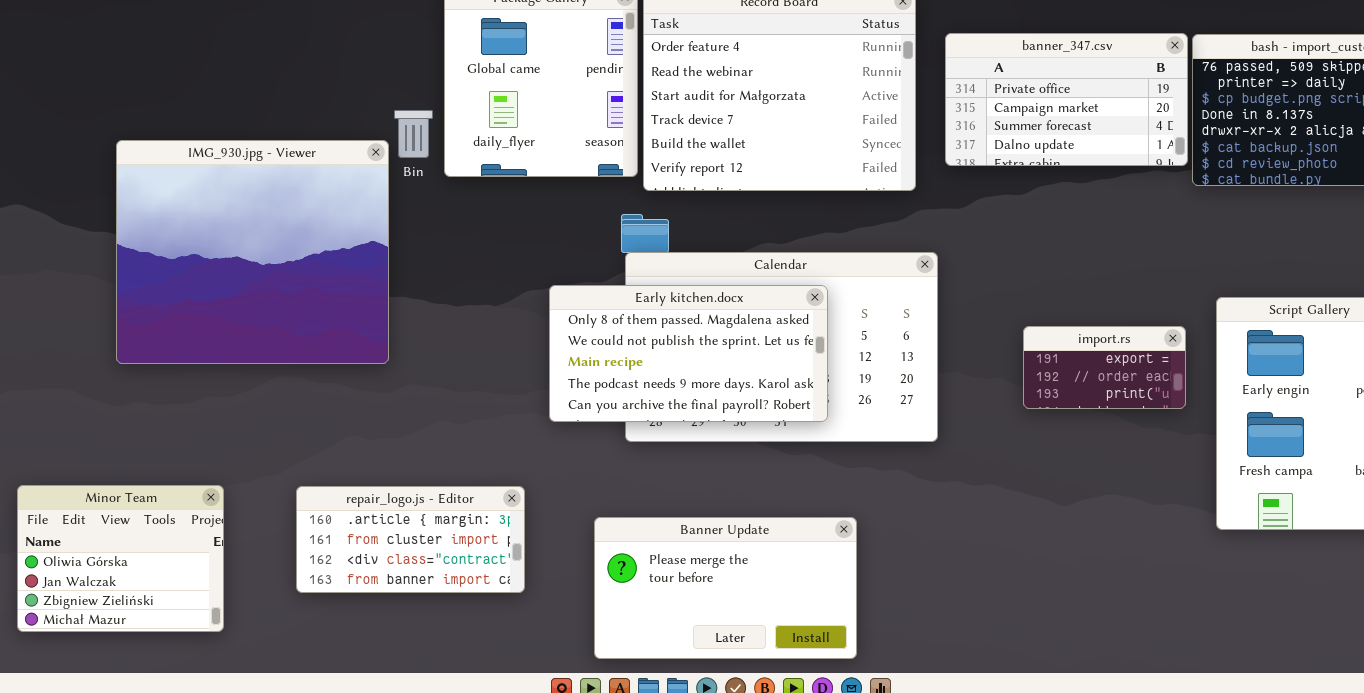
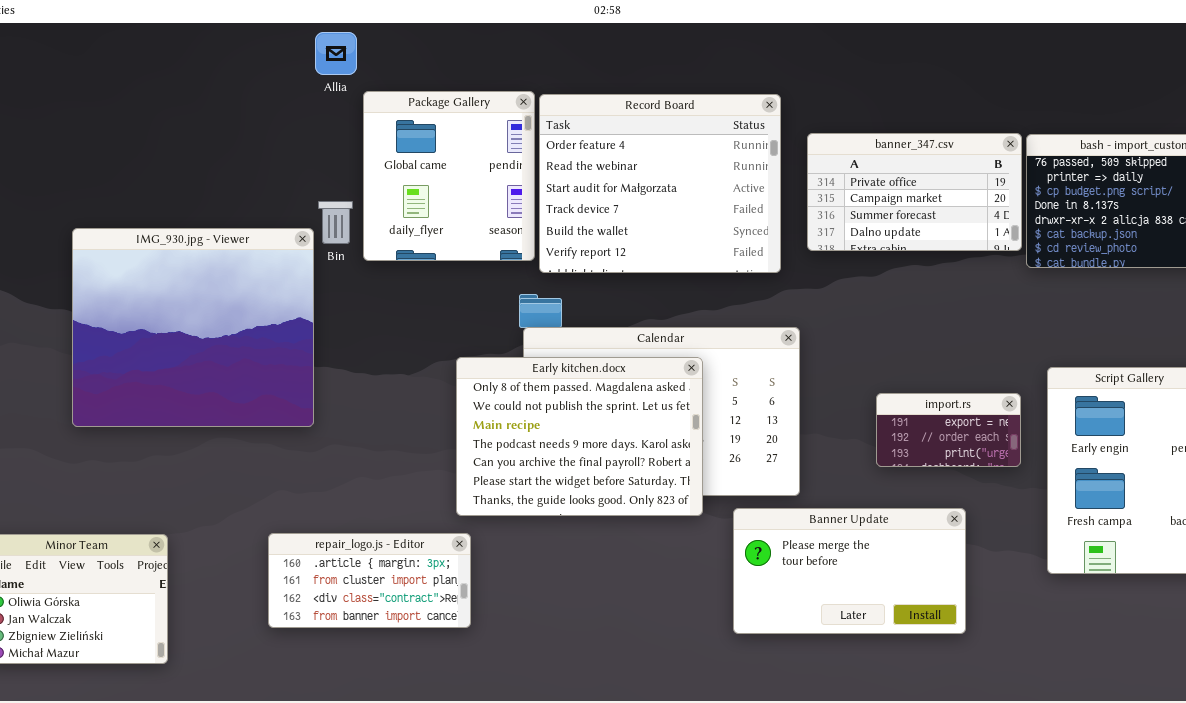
Early kitchen.docx: [549,285,828,422] -> [456,357,703,516], resized
repair_logo.js - Editor: [296,486,525,593] -> [268,533,471,628], moved
Banner Update: [594,517,857,659] -> [733,508,966,634], moved

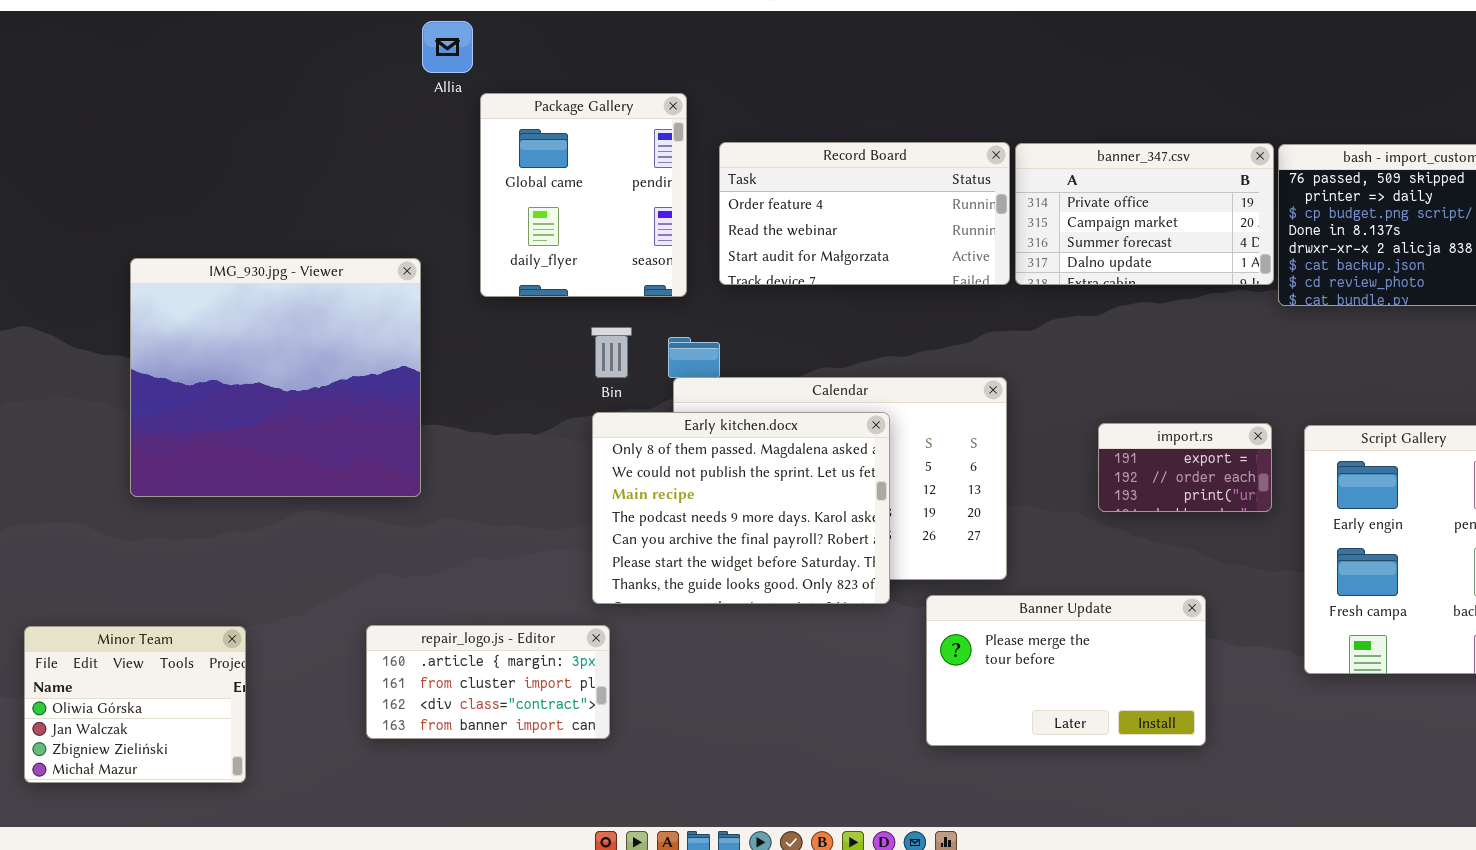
Record Board: [539,94,781,273] -> [719,142,1010,285], moved, resized
Bin: [318,201,353,244] -> [591,327,632,378], moved
import.rs: [876,393,1021,467] -> [1098,423,1272,512], moved

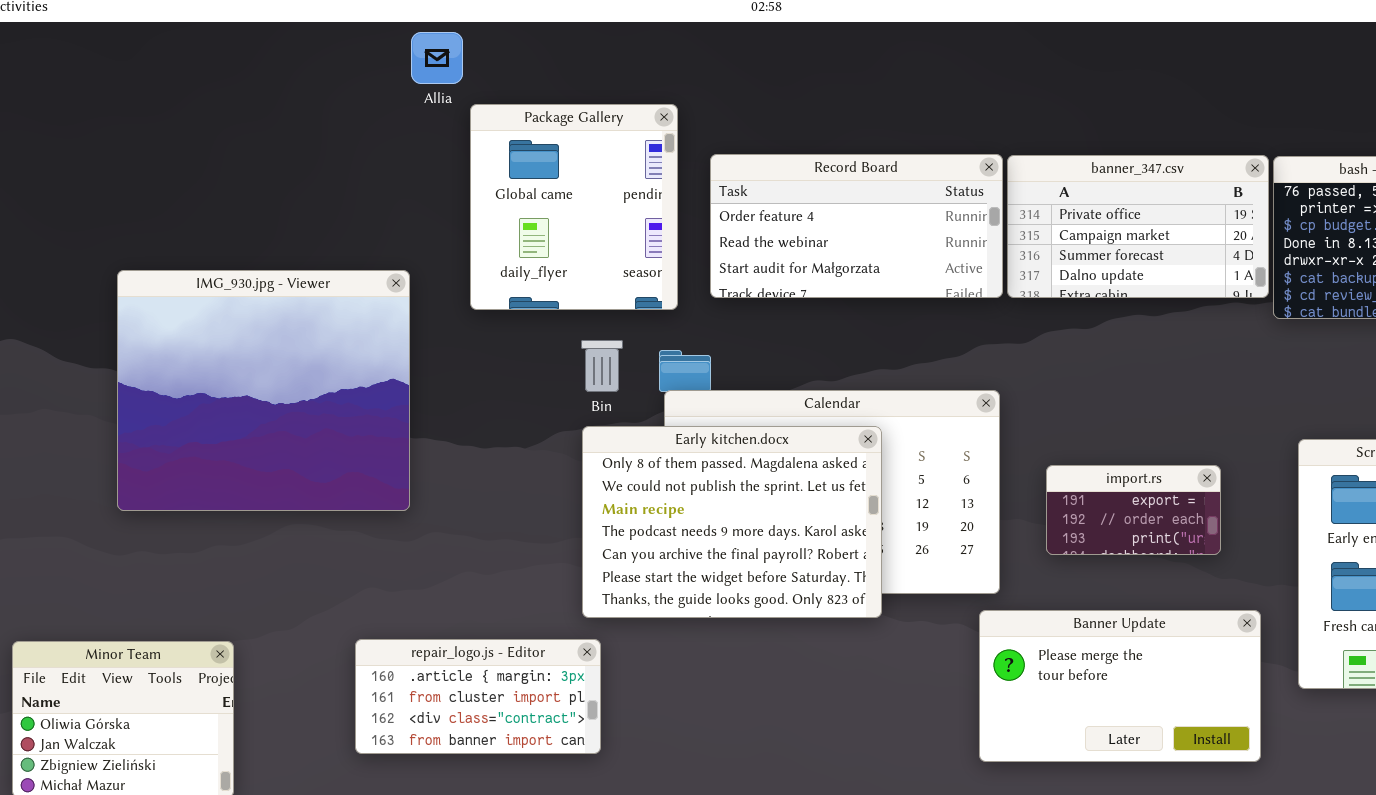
import.rs: [1098,423,1272,512] -> [1046,465,1221,555], moved
Banner Update: [926,595,1206,746] -> [979,610,1261,762], moved

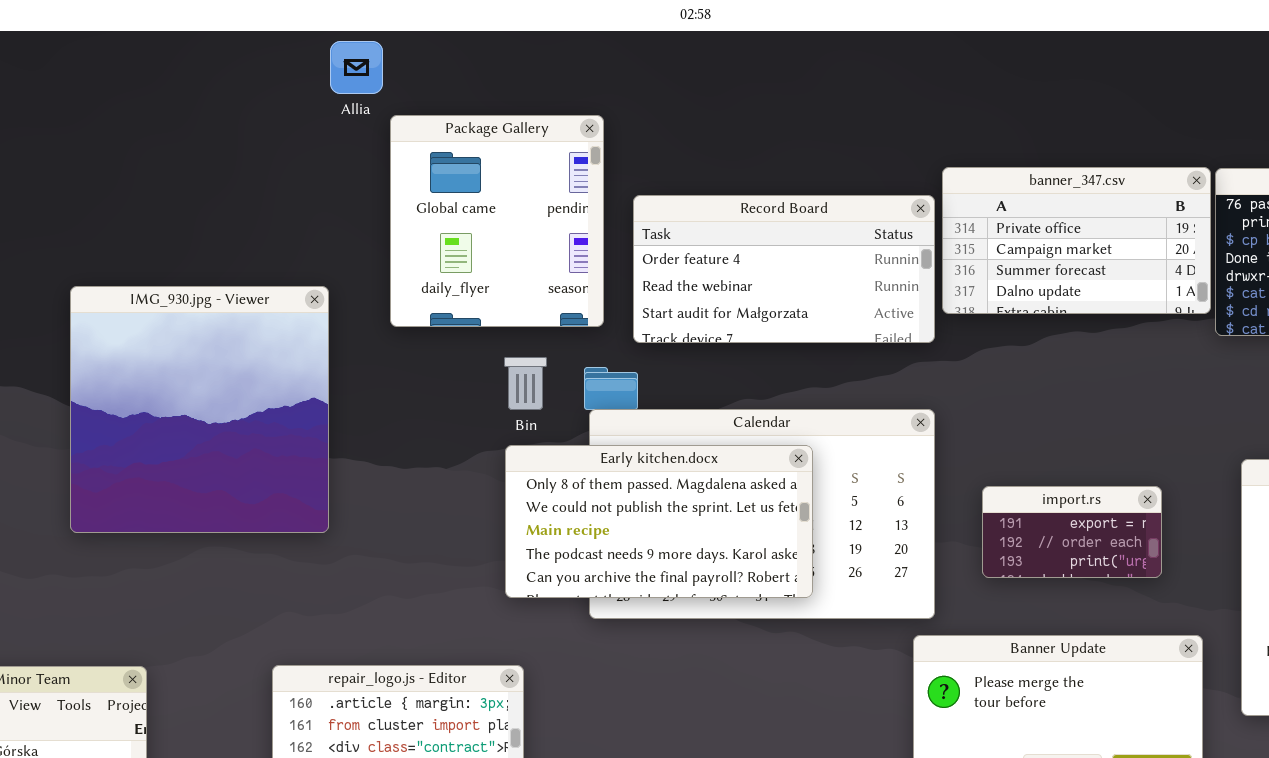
Record Board: [710,154,1003,298] -> [633,195,935,343], moved
IMG_930.jpg - Viewer: [117,270,410,511] -> [70,286,329,533], resized
Early kitchen.docx: [582,426,882,618] -> [505,445,813,598], resized

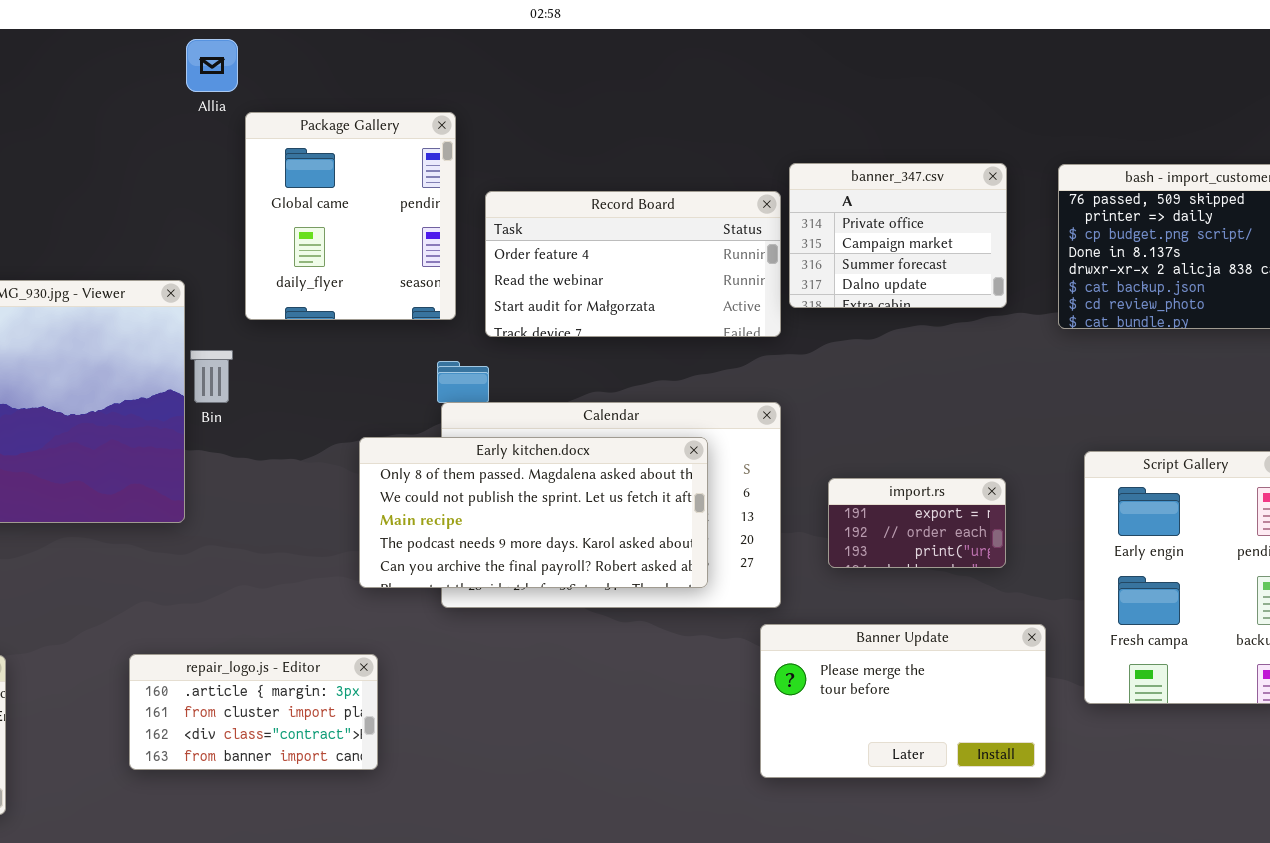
banner_347.csv: [942,167,1211,314] -> [789,163,1007,308], resized
Bin: [504,357,547,410] -> [190,350,233,403], moved
Early kitchen.docx: [505,445,813,598] -> [359,437,708,588], resized

